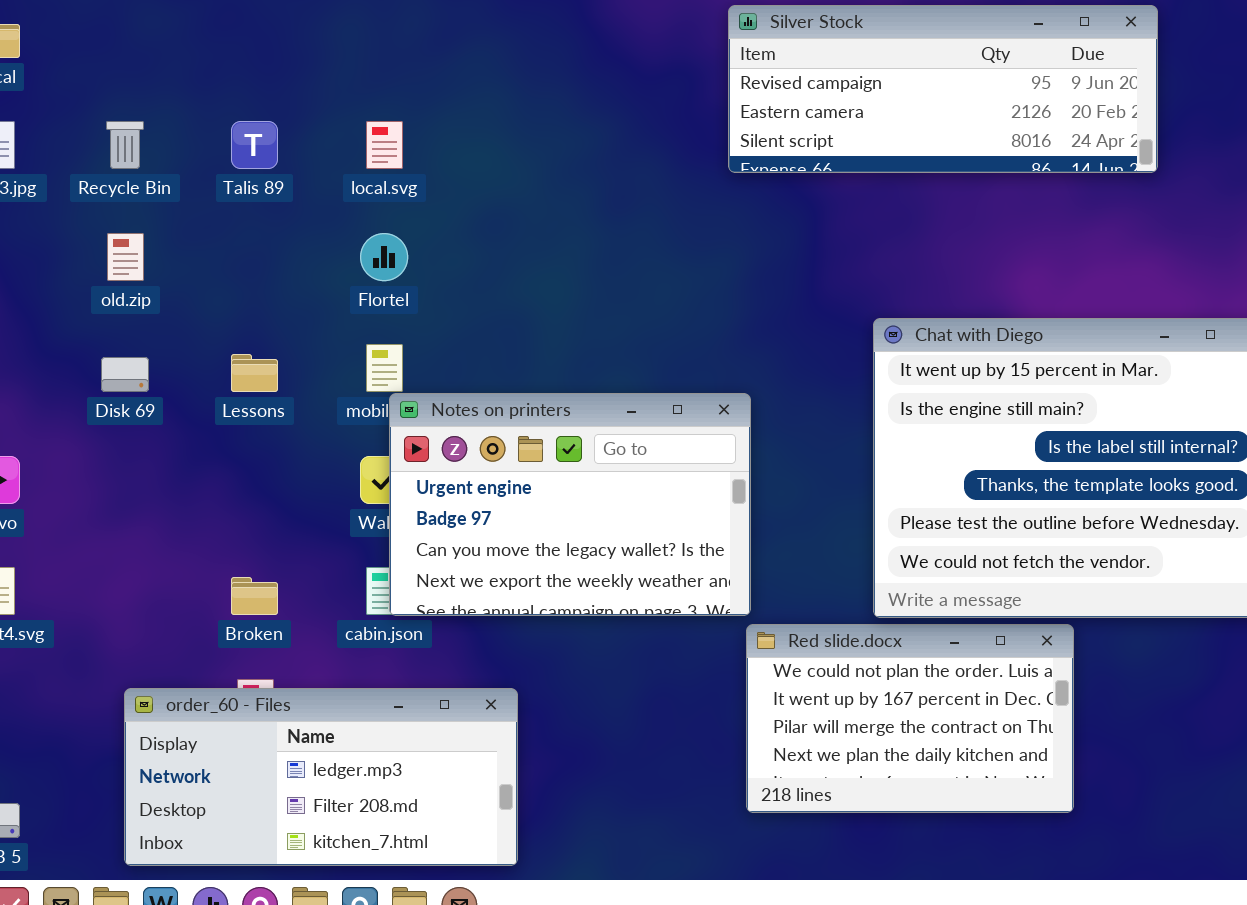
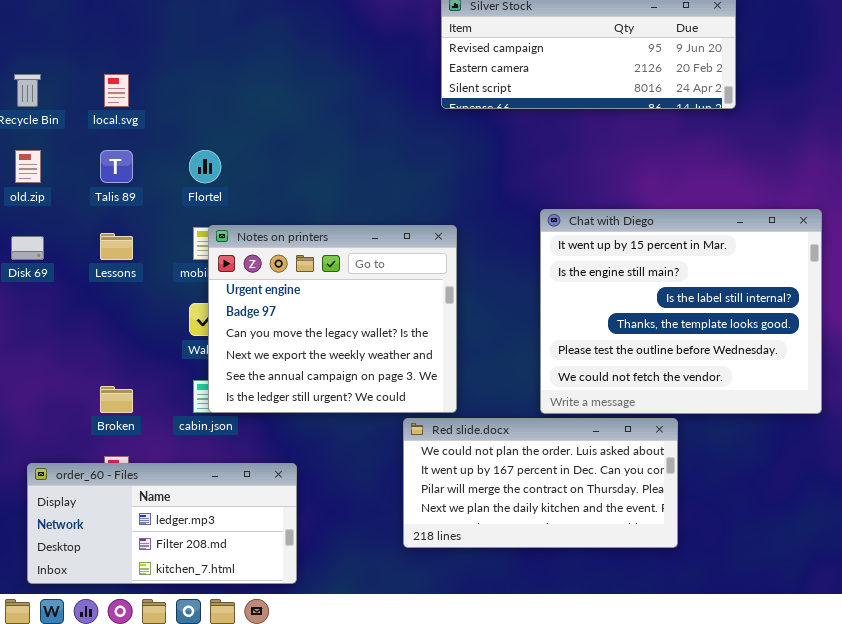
Talis 89: [231,121,278,169] -> [100,150,133,183], moved
local.svg: [366,121,403,169] -> [104,74,129,107], moved
Notes on printers: [389,393,751,616] -> [208,225,457,413], resized
Red slide.docx: [746,624,1074,813] -> [403,418,678,548], resized

